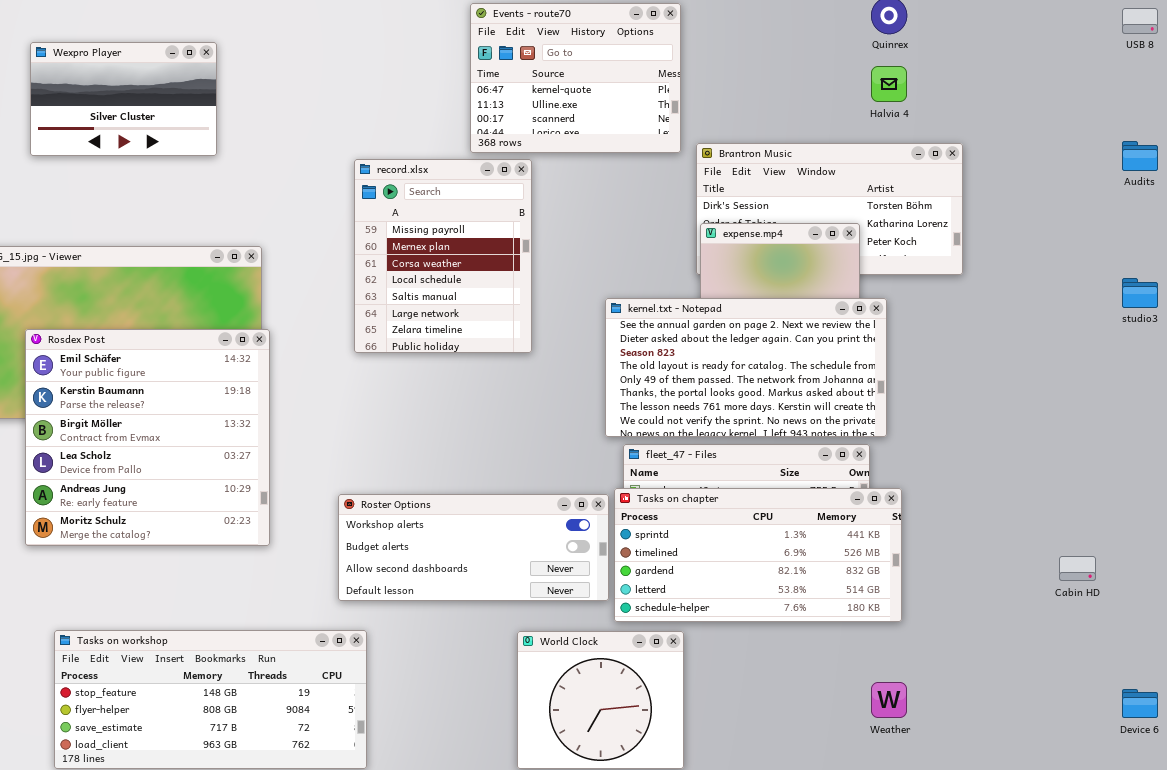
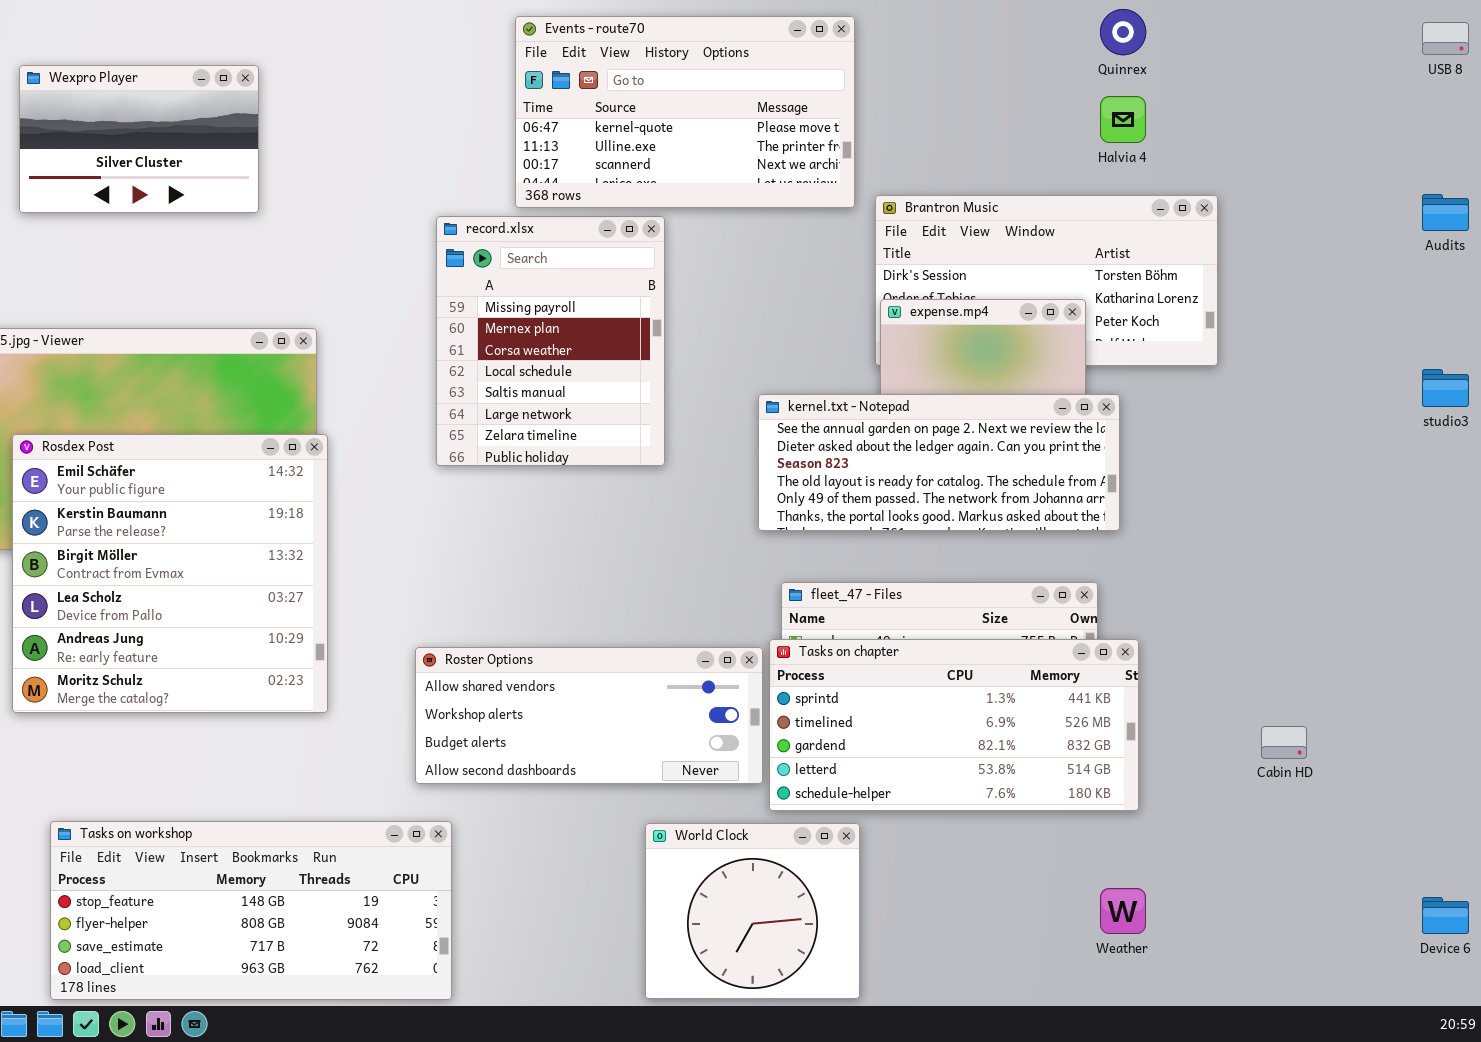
Events - route70: [470,3,681,153] -> [515,16,855,208], resized
kernel.txt - Notepad: [605,298,887,437] -> [758,394,1120,531], resized
Roster Options: [338,494,609,601] -> [415,647,763,784], scrolled up 1 row
Cabin HD: [1059,556,1096,581] -> [1261,726,1307,759], moved

